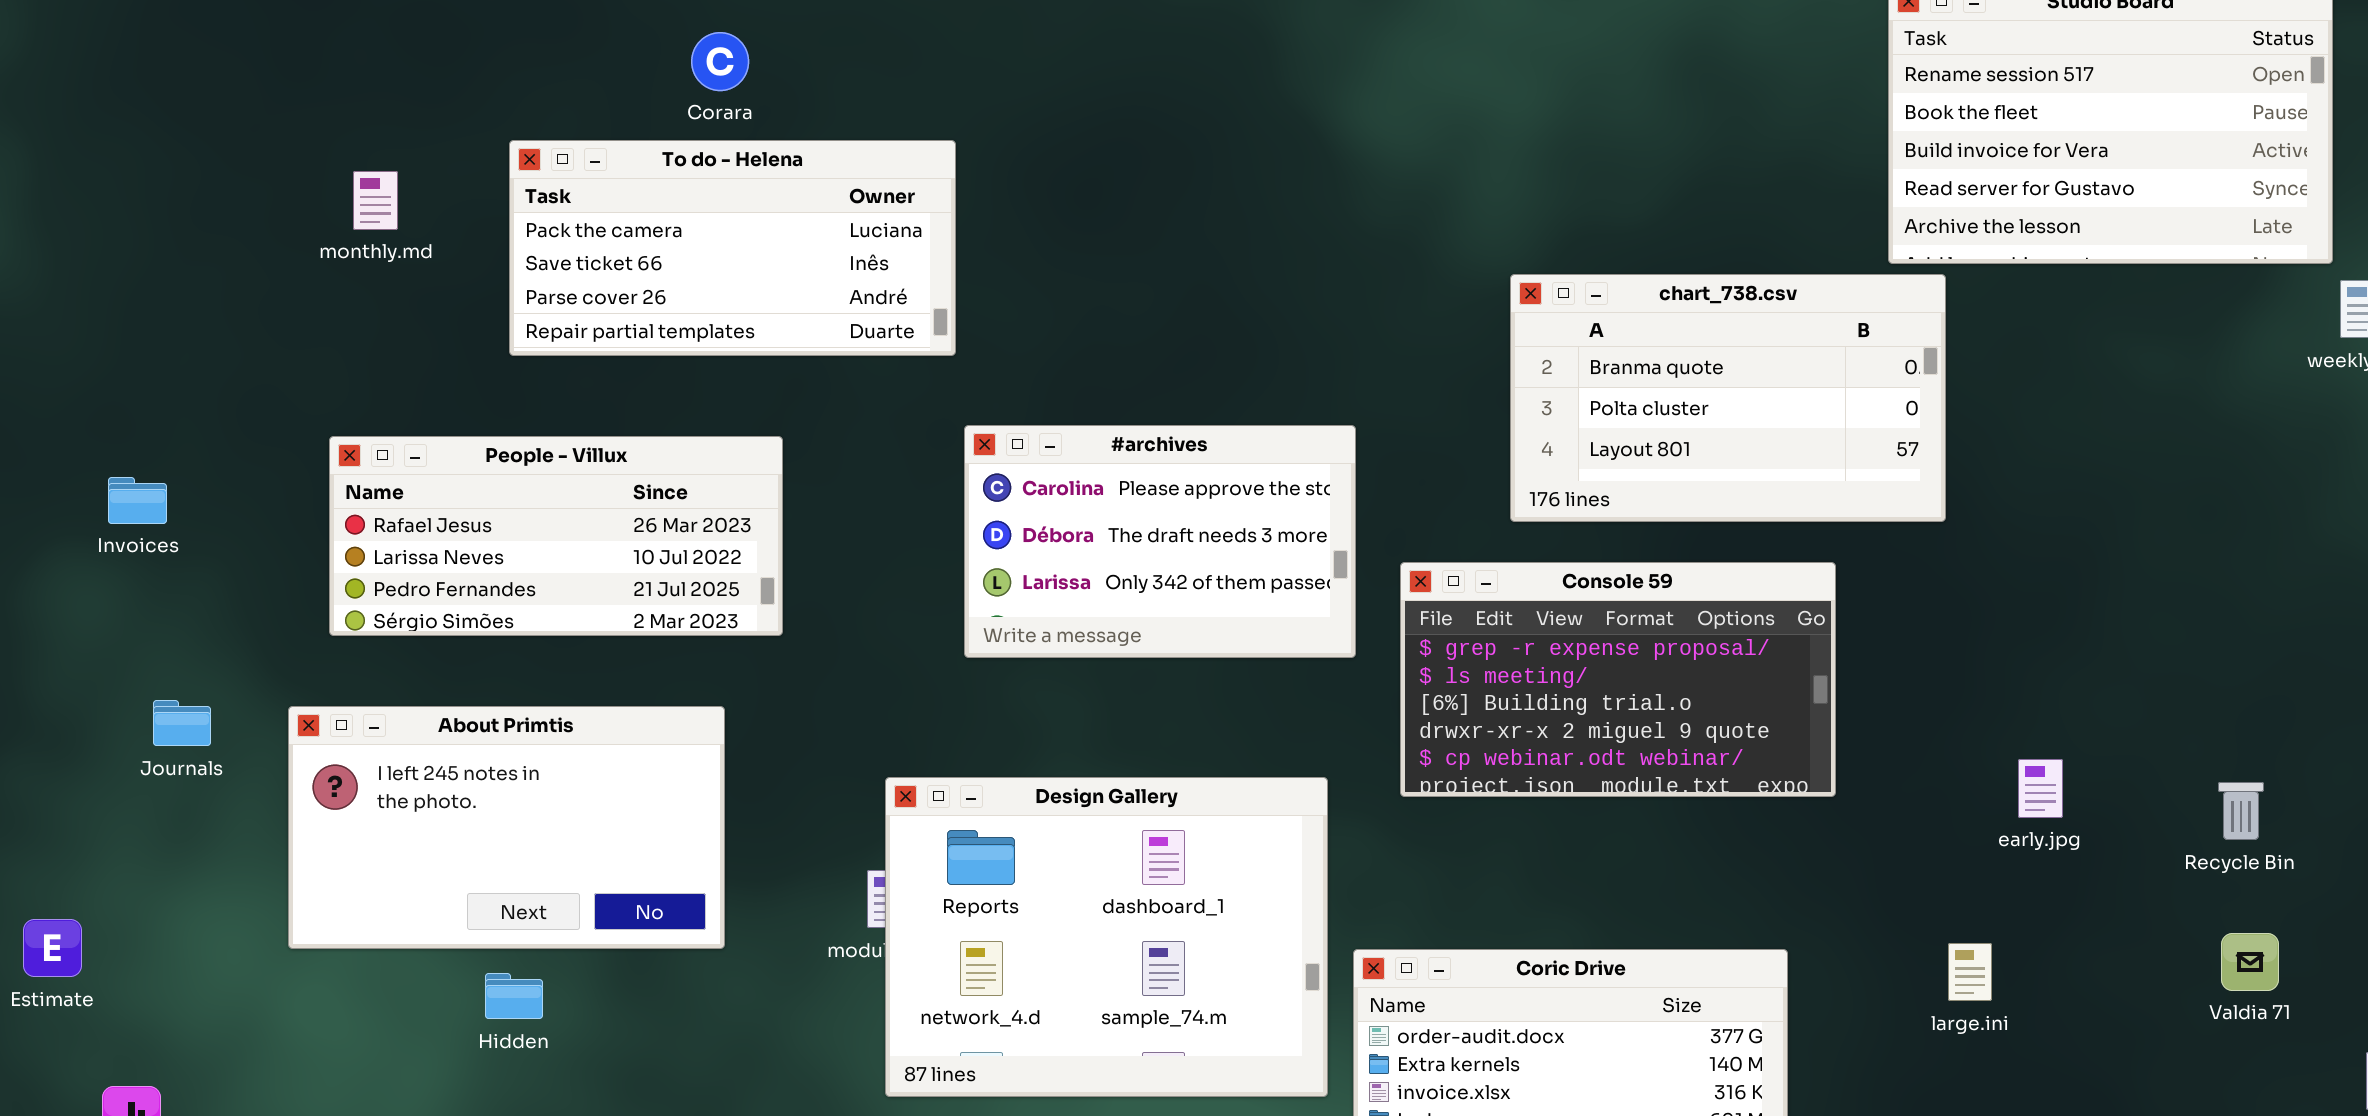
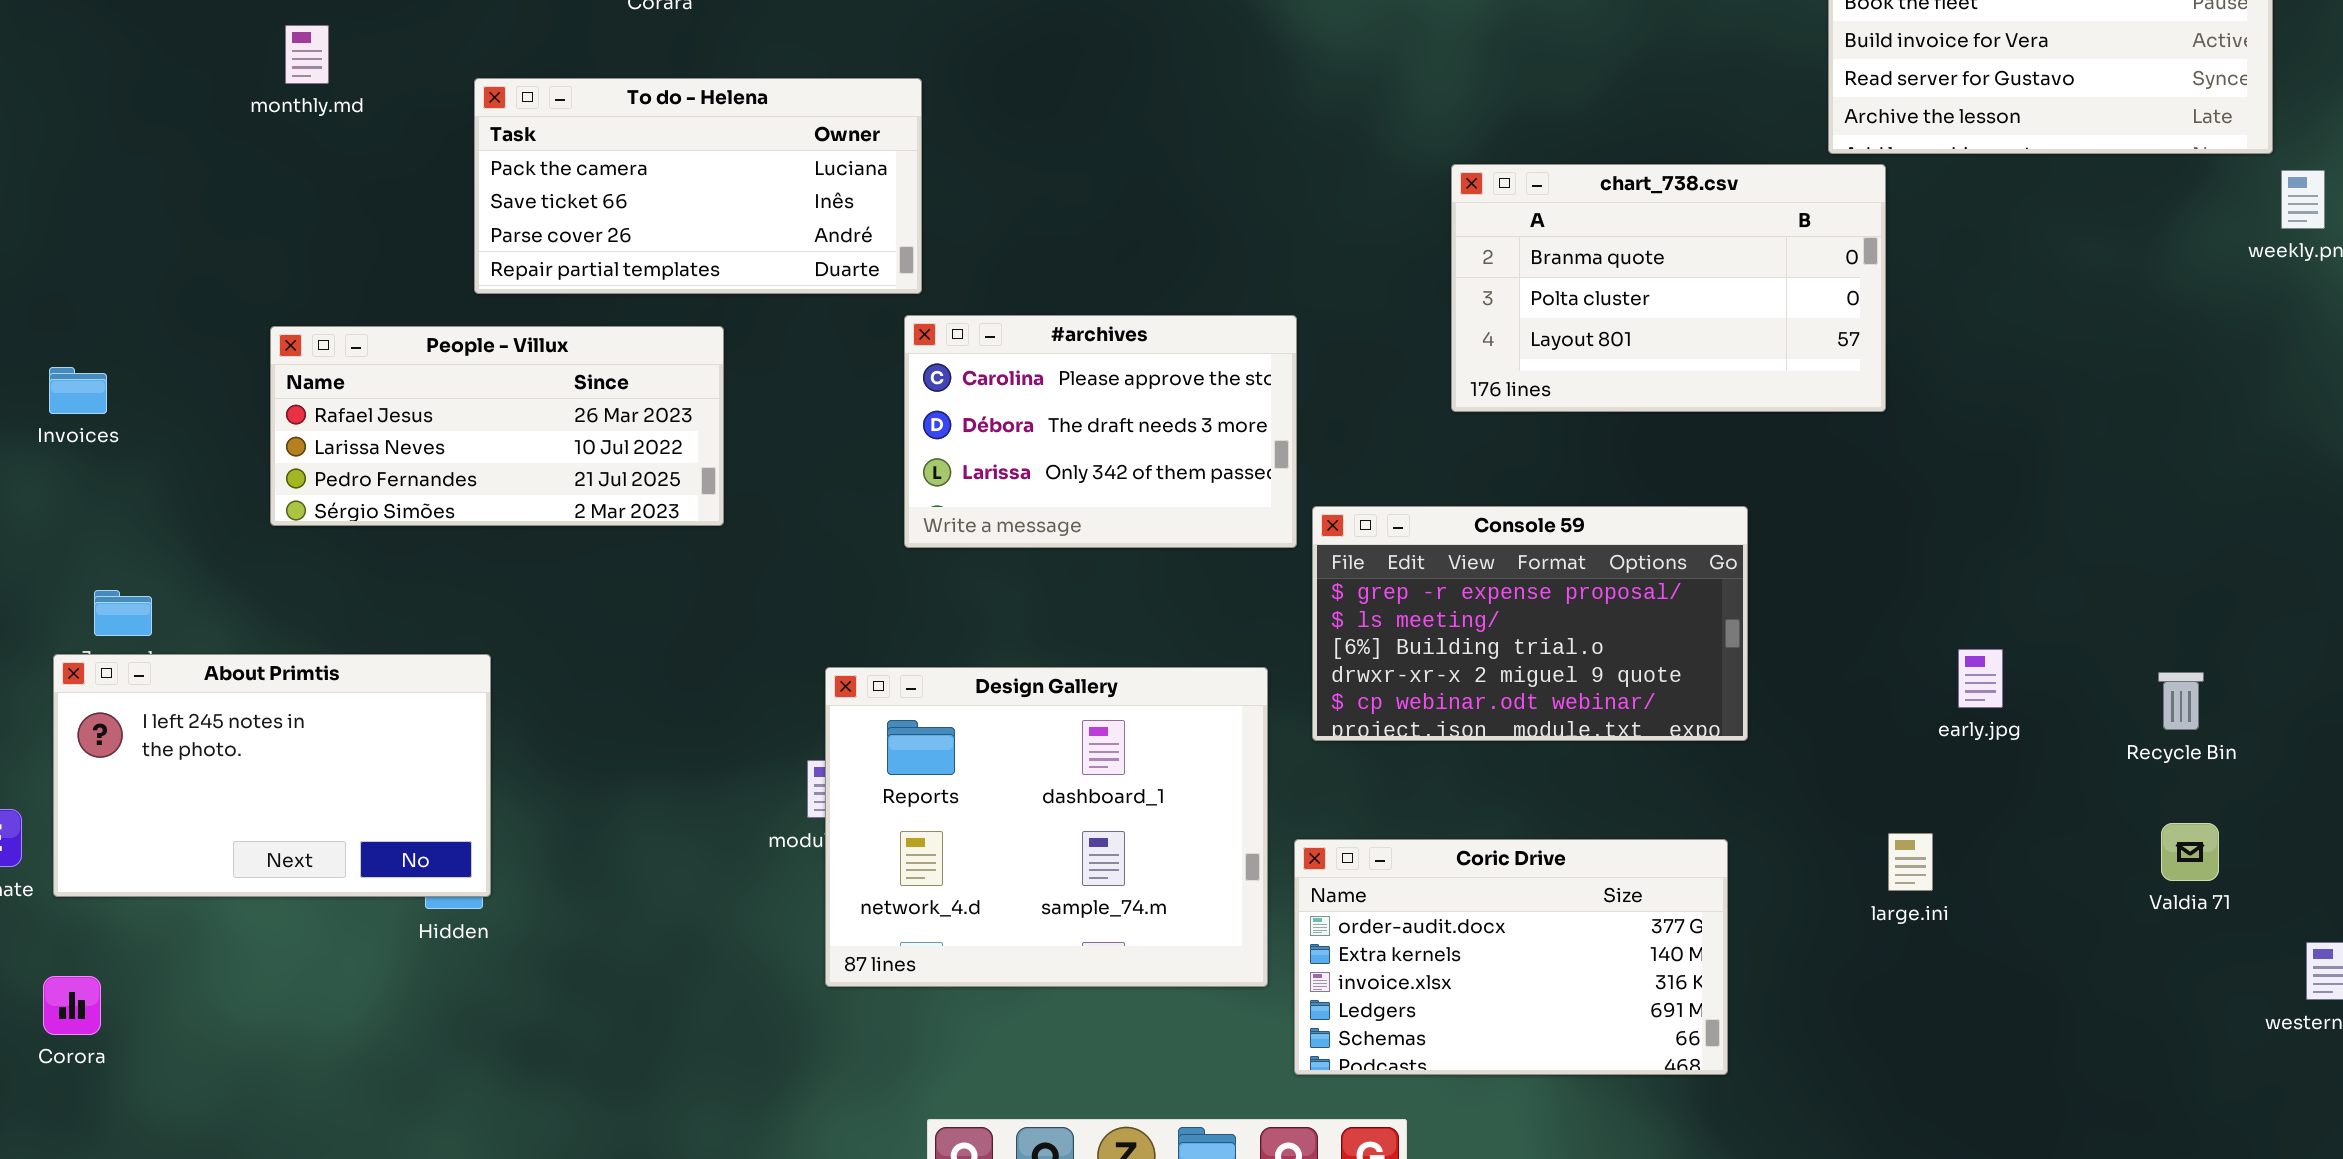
To do - Helena: [509,140,956,356] -> [474,78,922,294], moved
monthly.md: [353,171,398,230] -> [285,25,329,84], moved
Console 59: [1400,562,1836,797] -> [1312,506,1748,741], moved
About Primtis: [288,706,725,949] -> [53,654,491,897], moved

